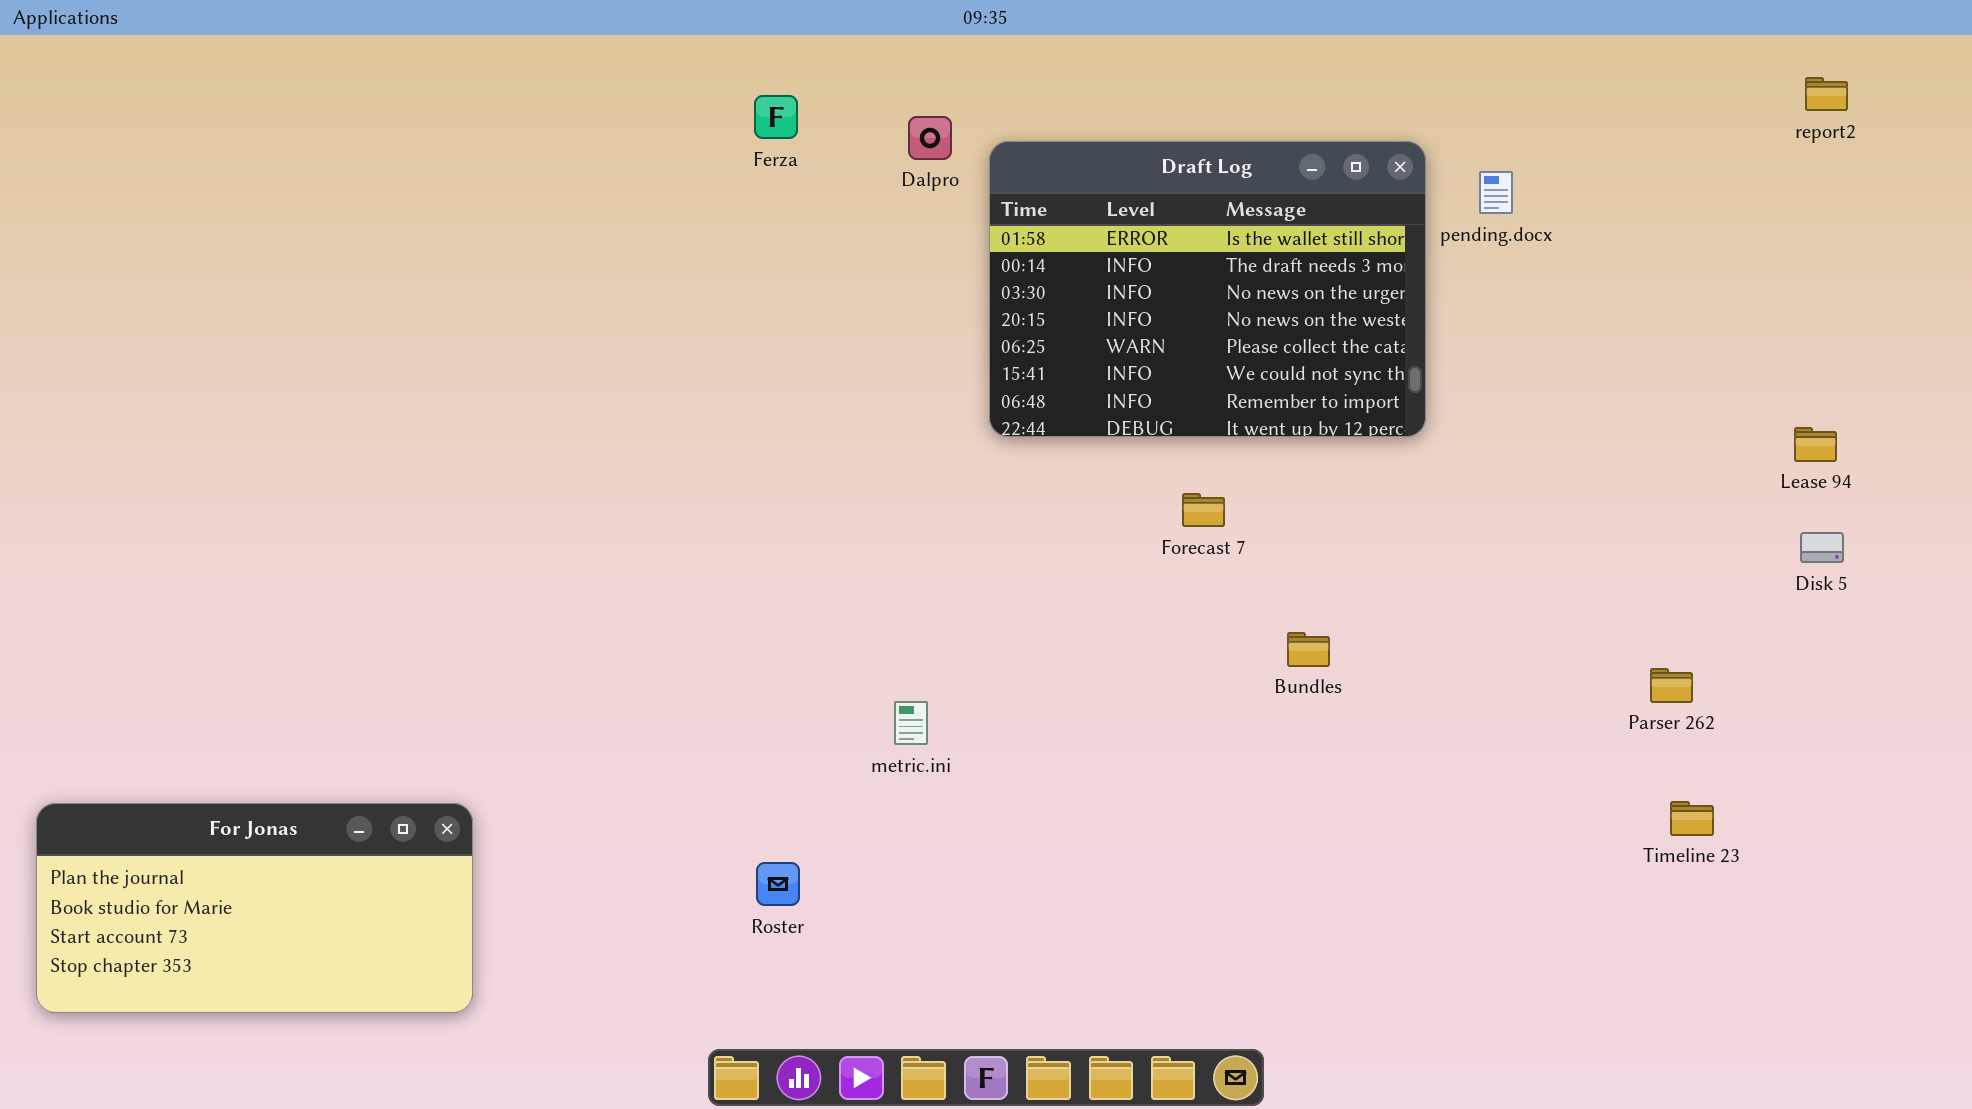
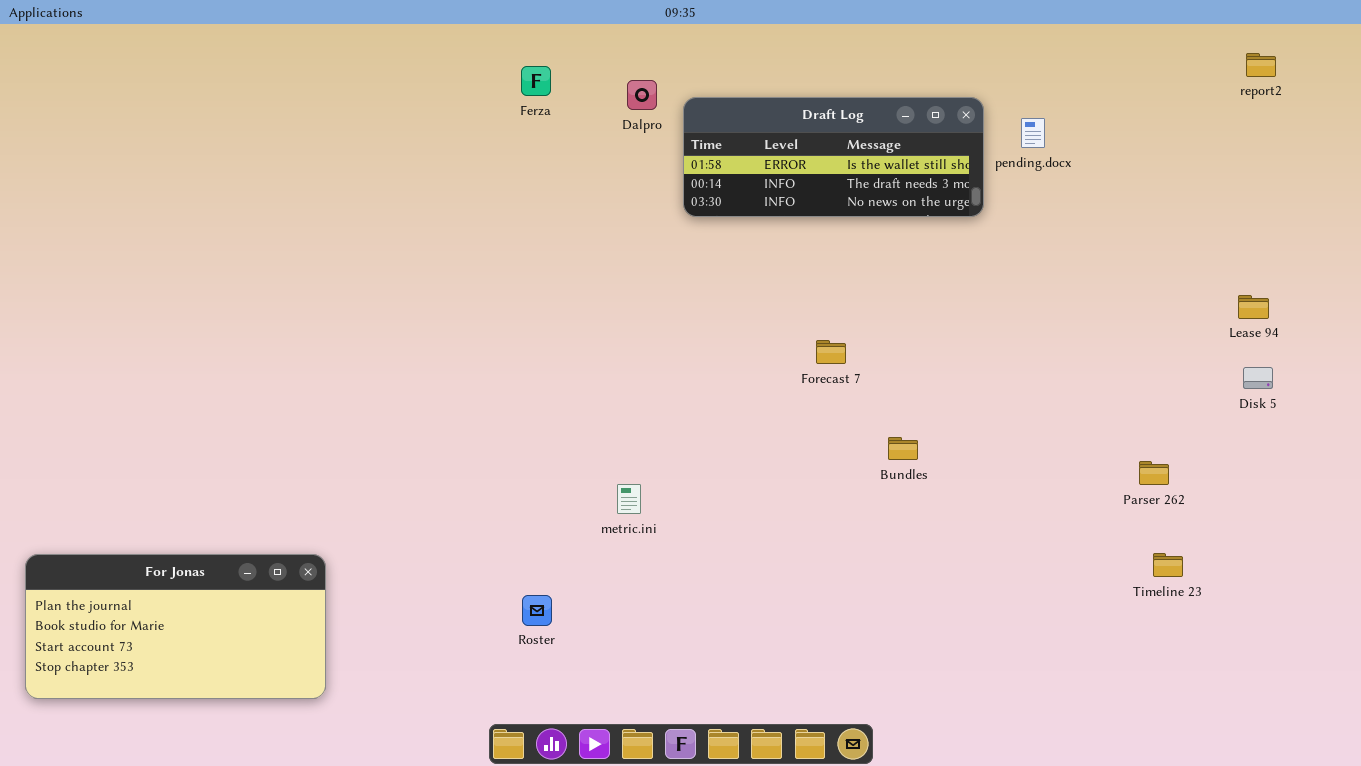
Draft Log: [989,141,1426,437] -> [683,97,984,217], resized

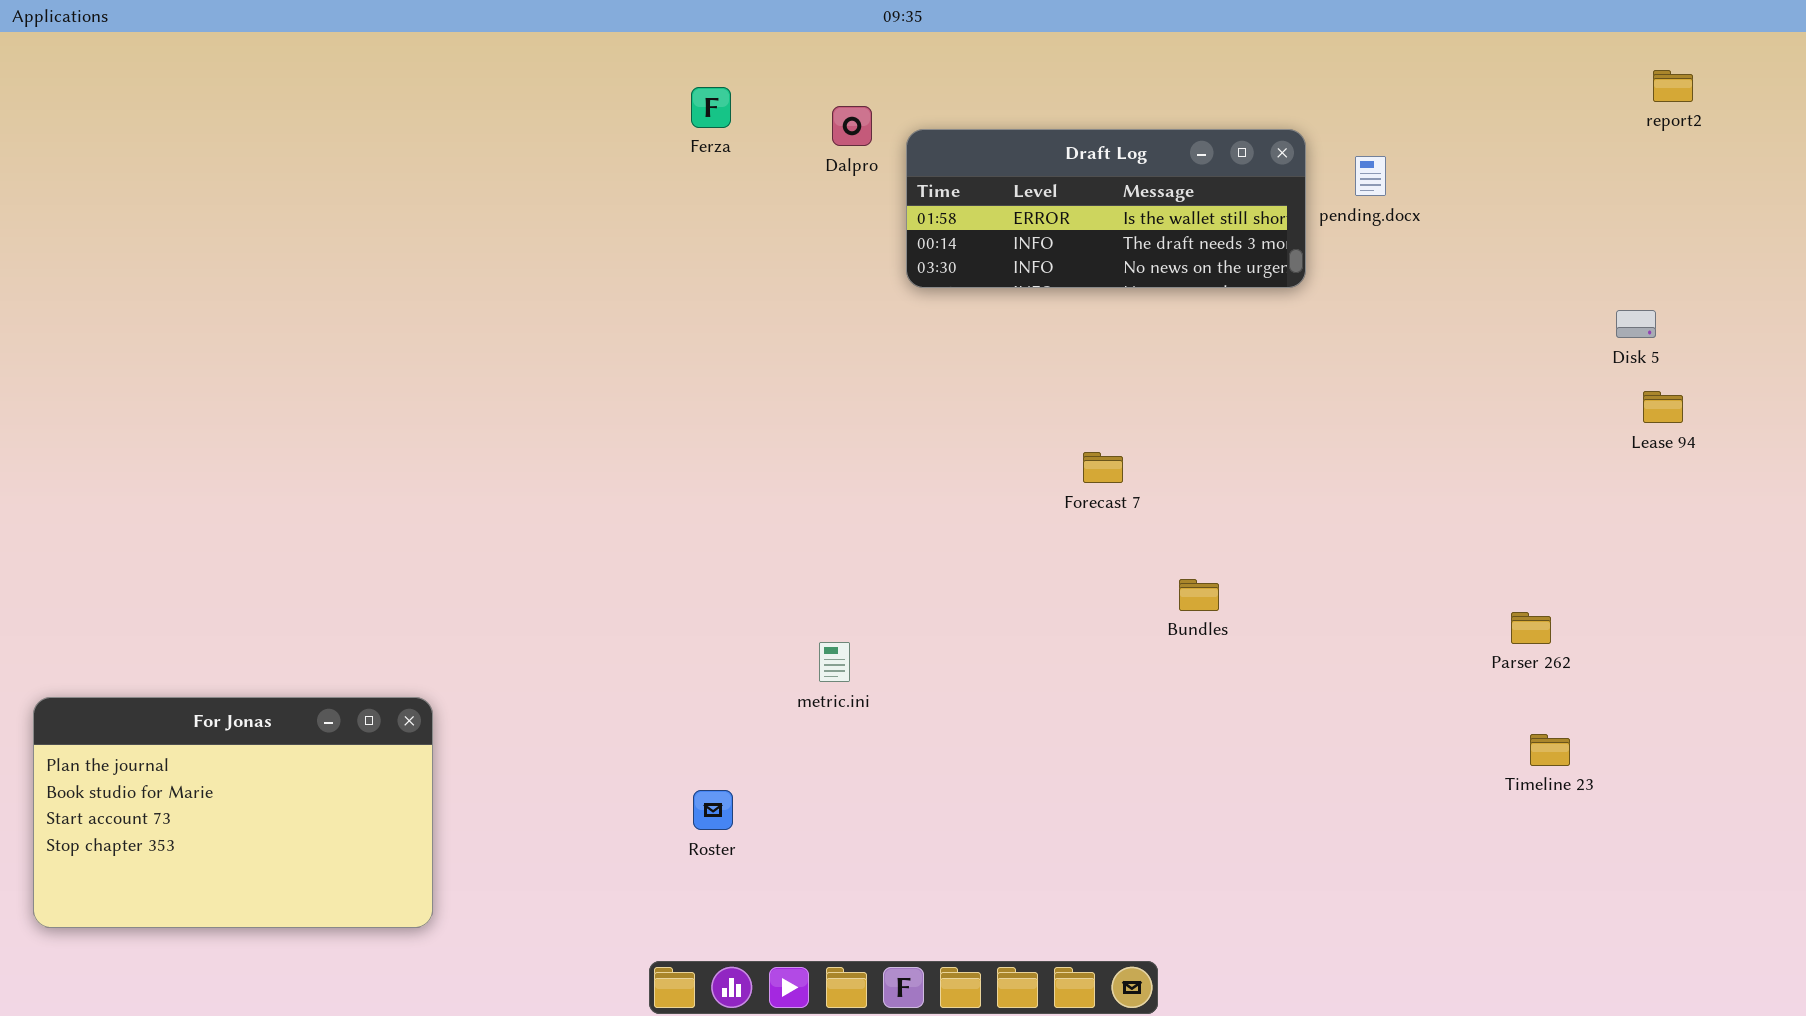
Disk 5: [1243,367,1273,389] -> [1616,310,1656,338], moved
For Jonas: [25,554,326,699] -> [33,697,433,928], resized

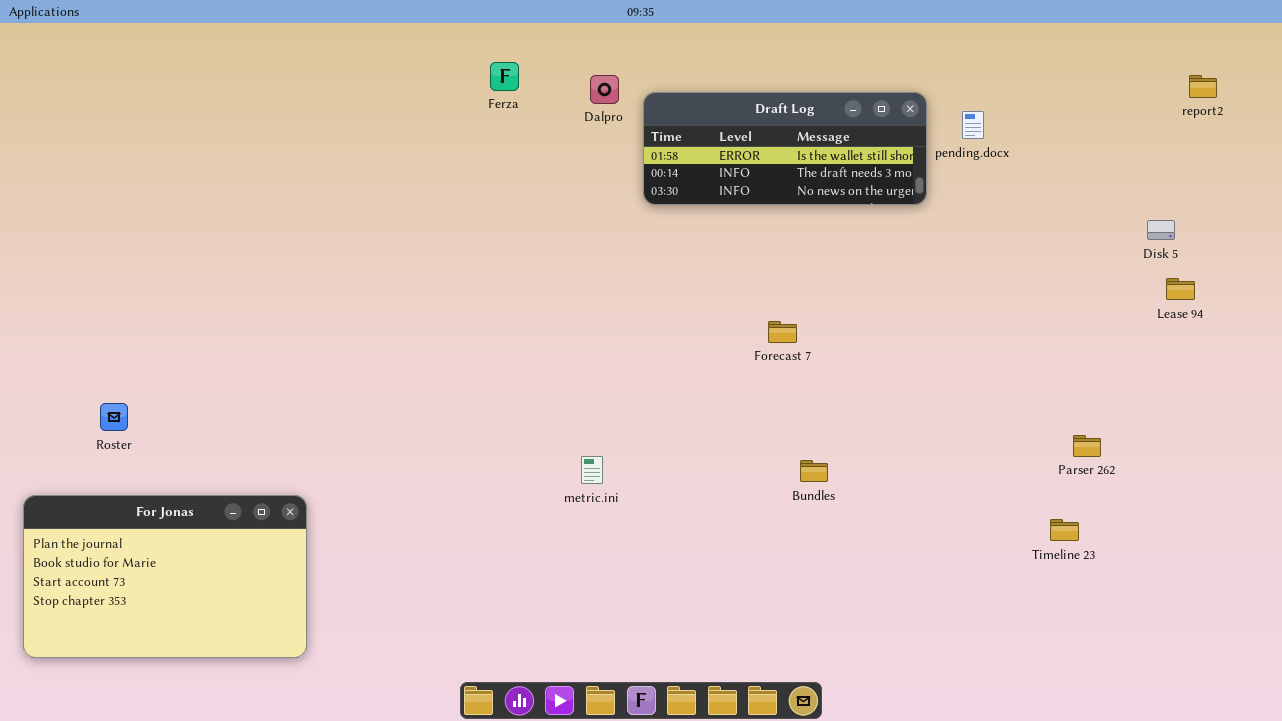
report2: [1653,70,1693,102] -> [1189,75,1217,98], moved
Bundles: [1179,579,1219,611] -> [800,460,828,482], moved
Timeline 23: [1530,734,1570,766] -> [1050,519,1079,541], moved
Roster: [693,790,733,830] -> [100,403,128,431], moved

